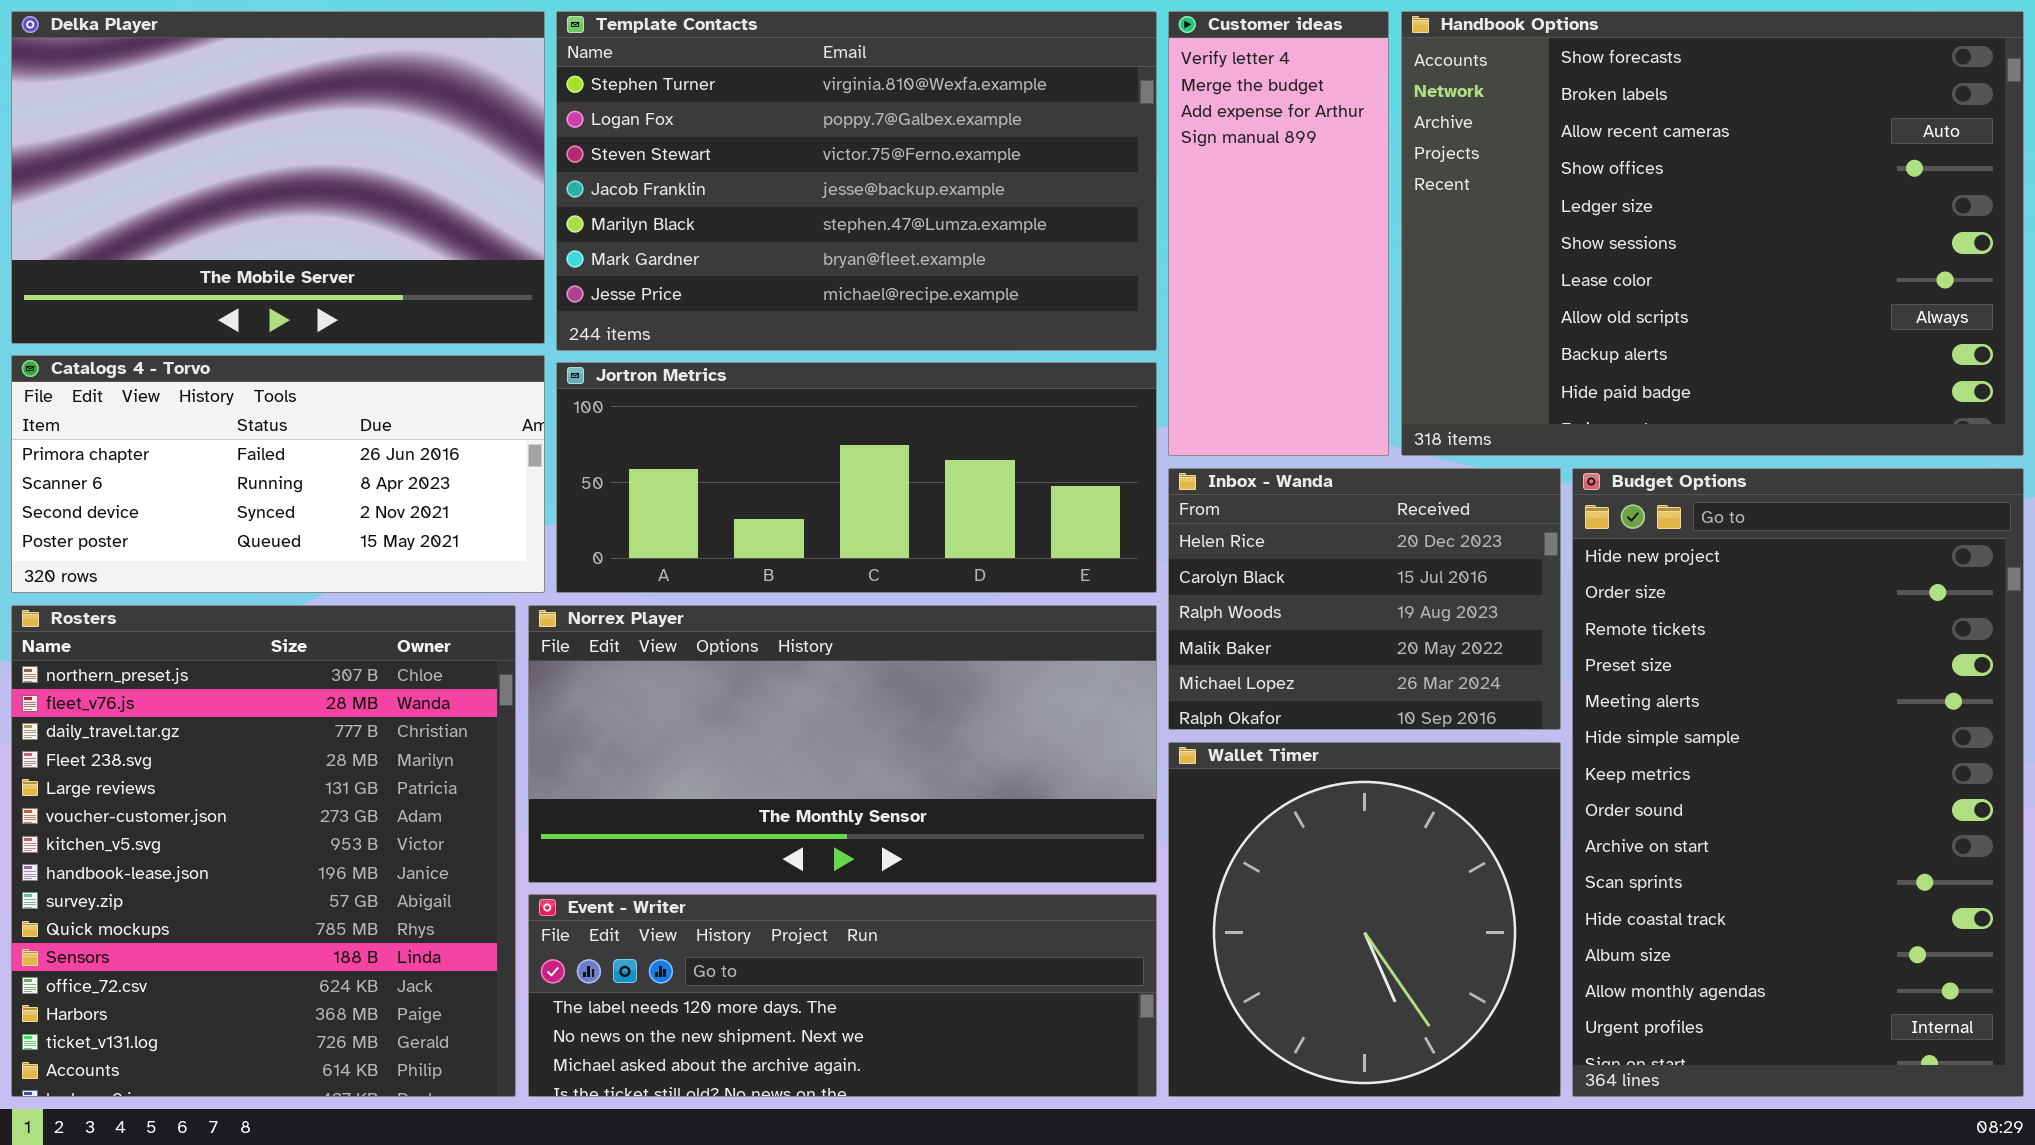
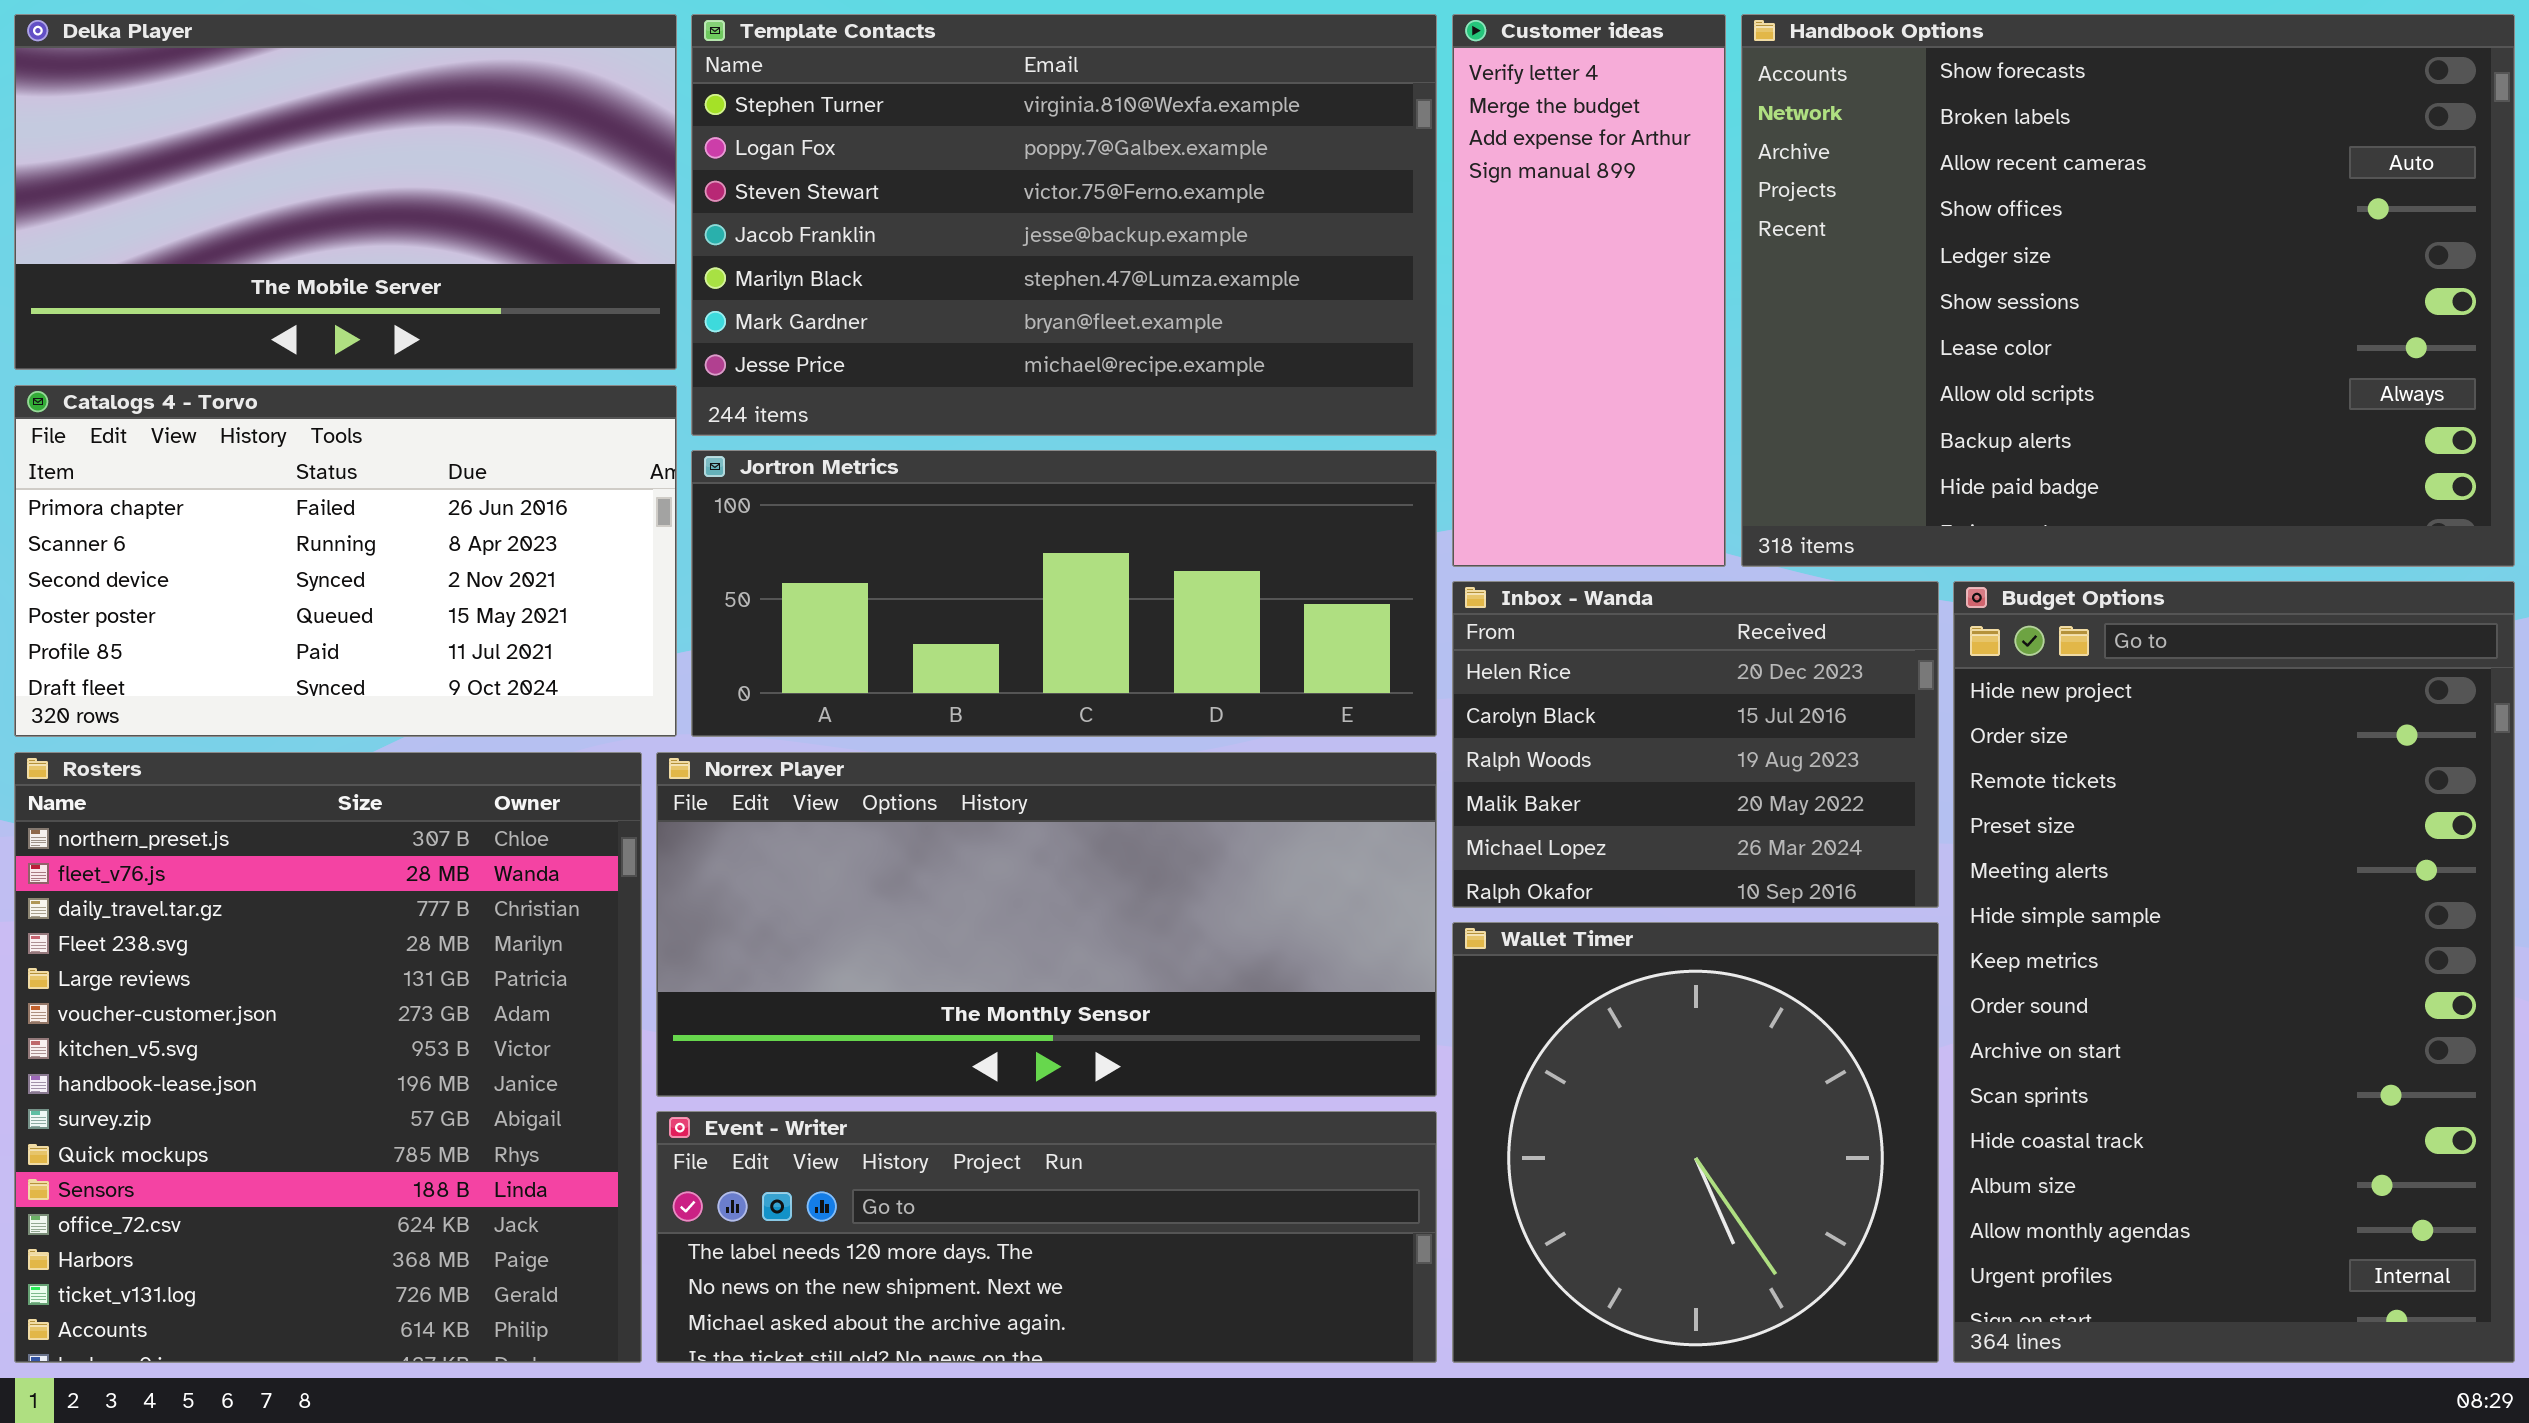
Delka Player: [11,11,545,344] -> [14,14,677,370], resized
Catalogs 4 - Torvo: [11,355,545,593] -> [14,385,677,737], resized

